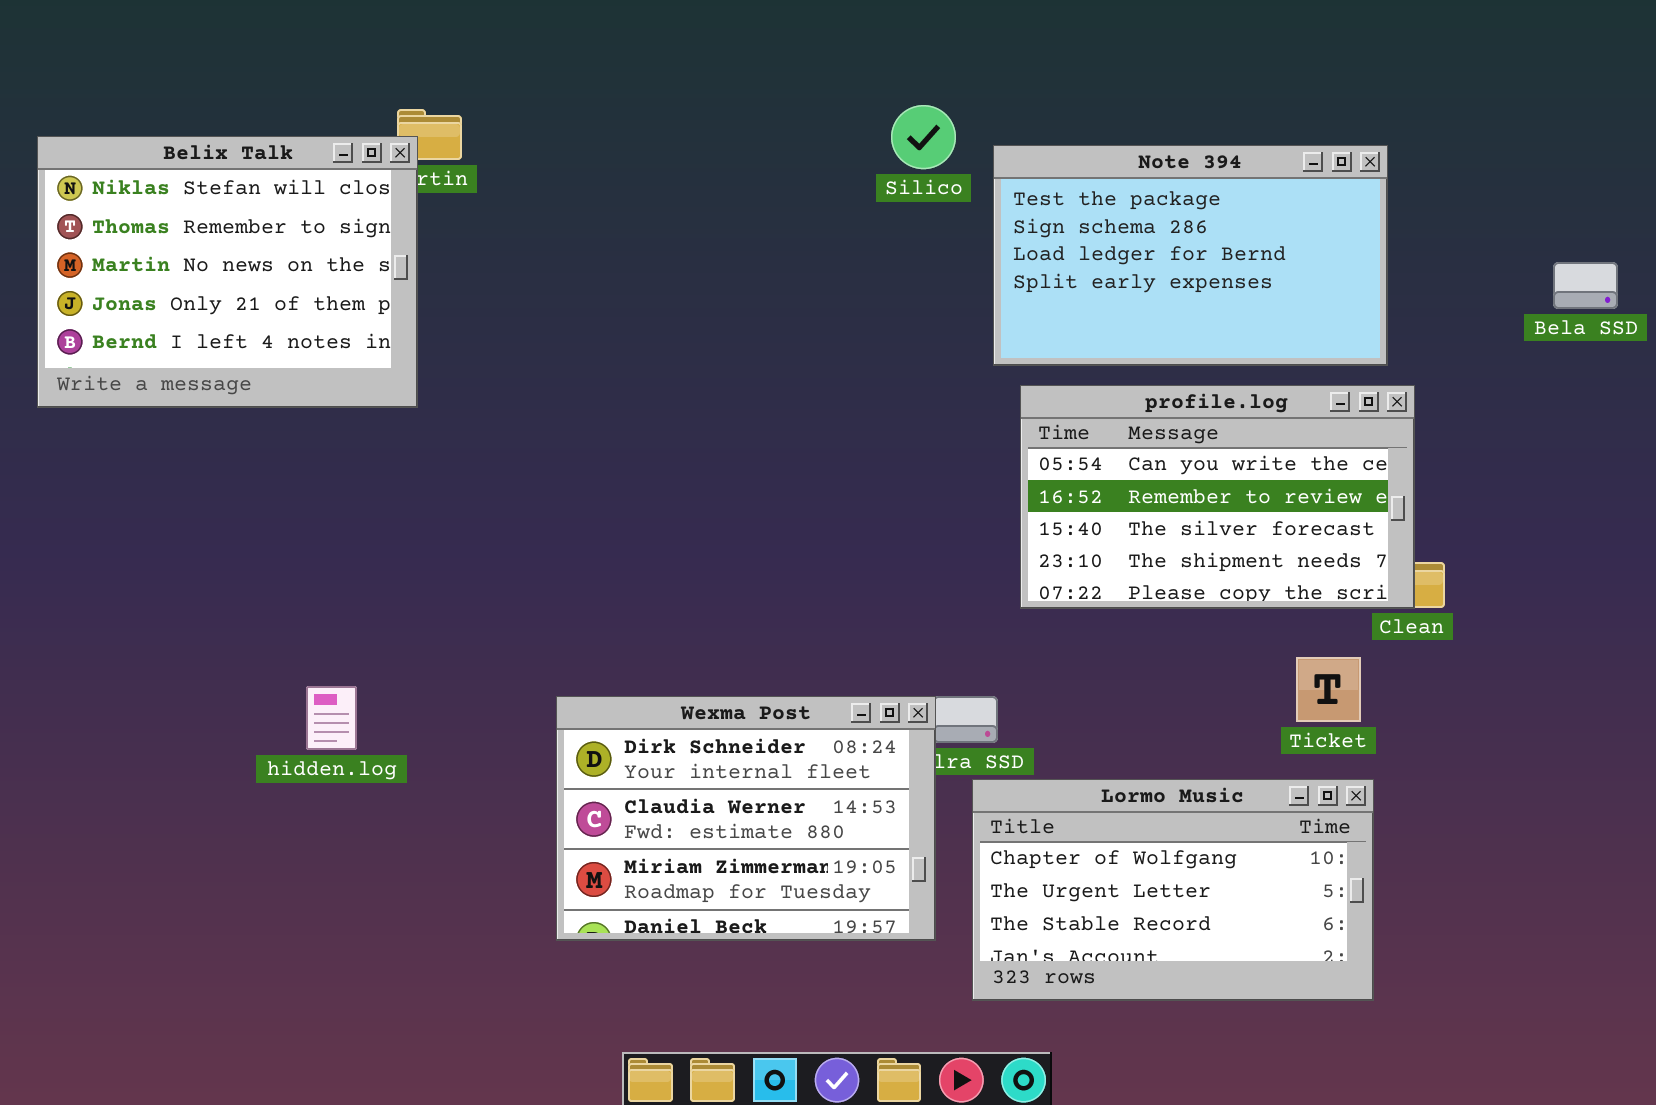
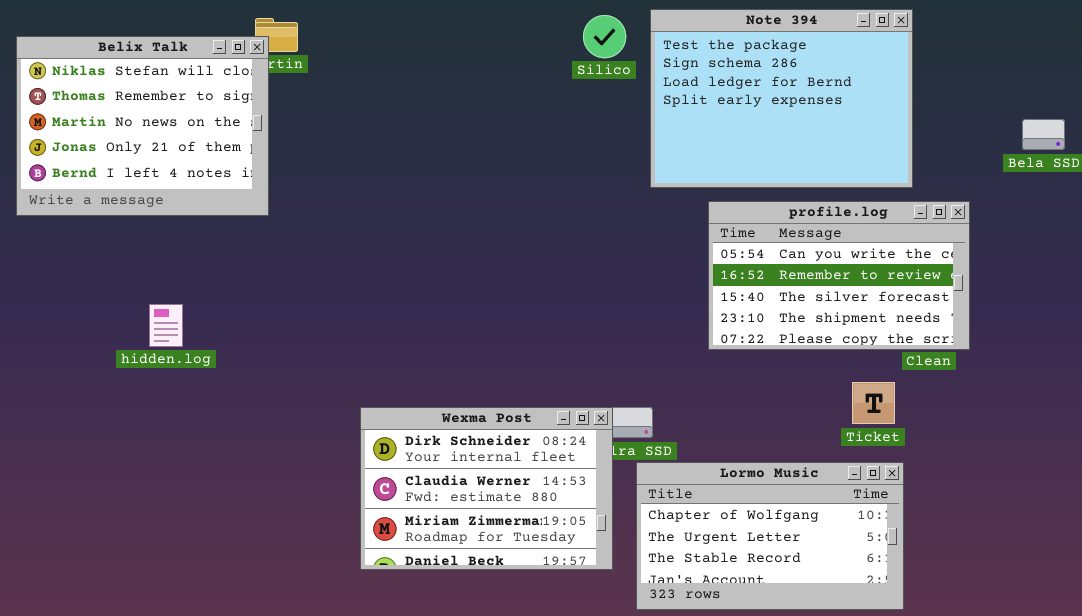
Note 394: [993,145,1388,366] -> [650,9,913,188], resized
profile.log: [1020,385,1415,609] -> [708,201,970,350], moved
hidden.log: [306,686,357,750] -> [149,304,183,347], moved

